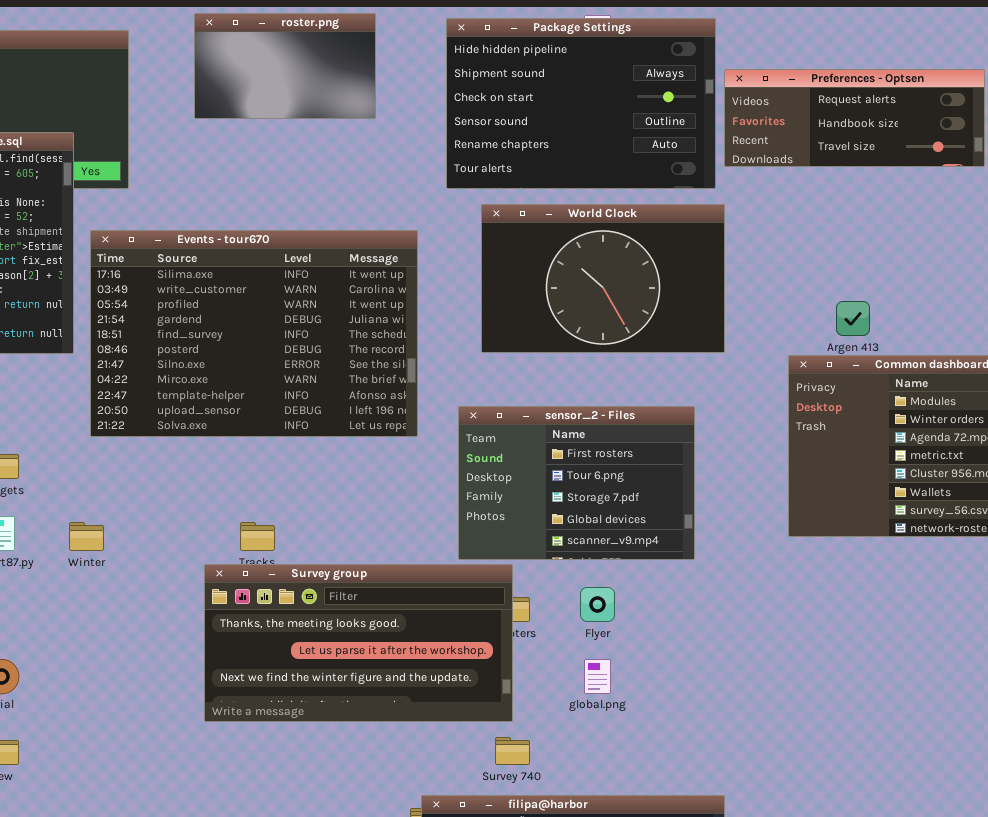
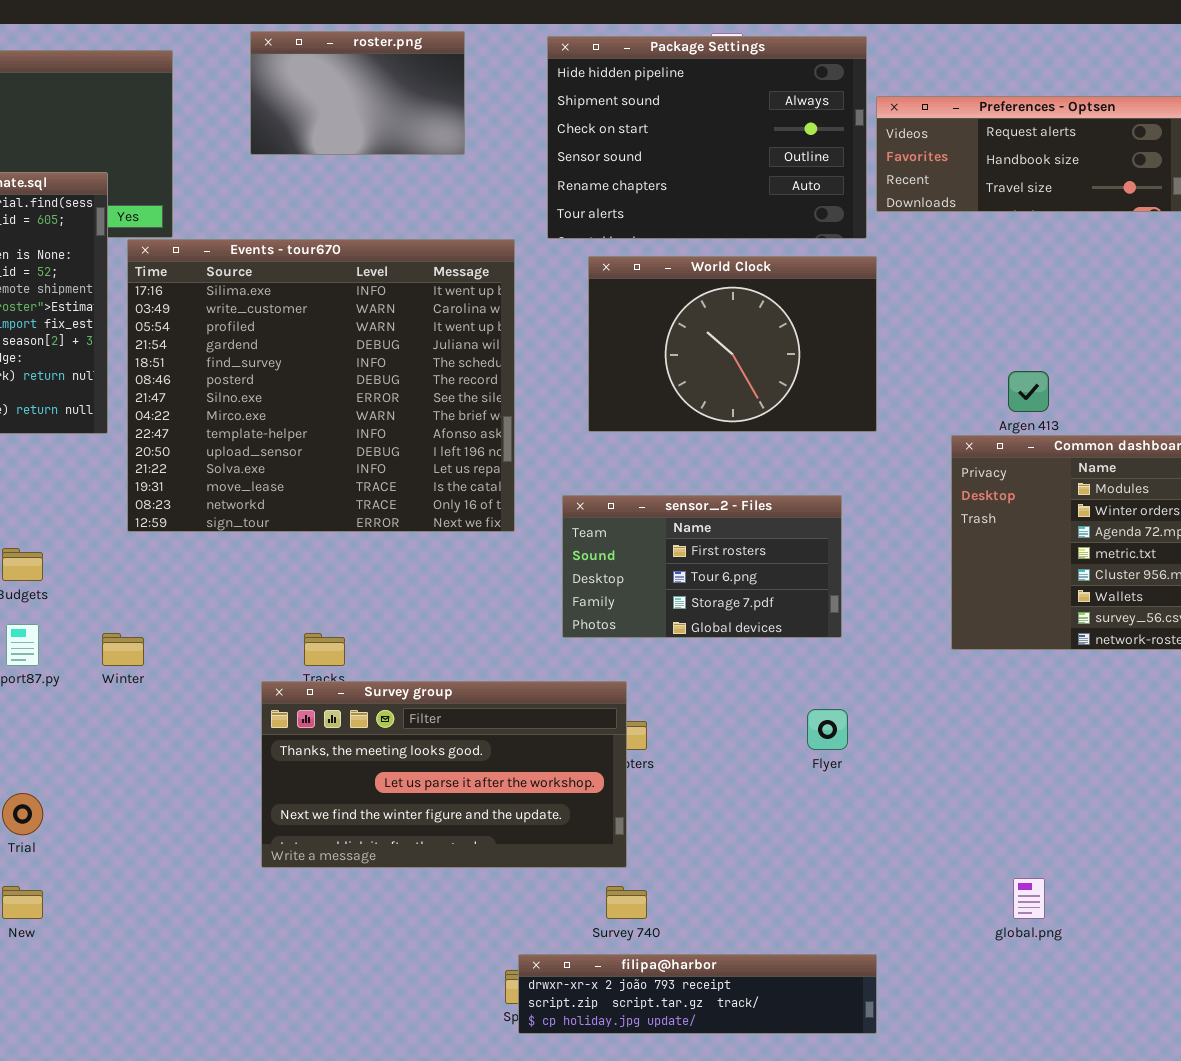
Events - tour670: [90,230,418,437] -> [127,239,515,532], resized
sensor_2 - Files: [458,406,695,560] -> [562,495,842,638], resized
Flyer: [580,587,615,622] -> [807,709,848,750], moved
global.png: [584,659,611,694] -> [1013,878,1045,919], moved

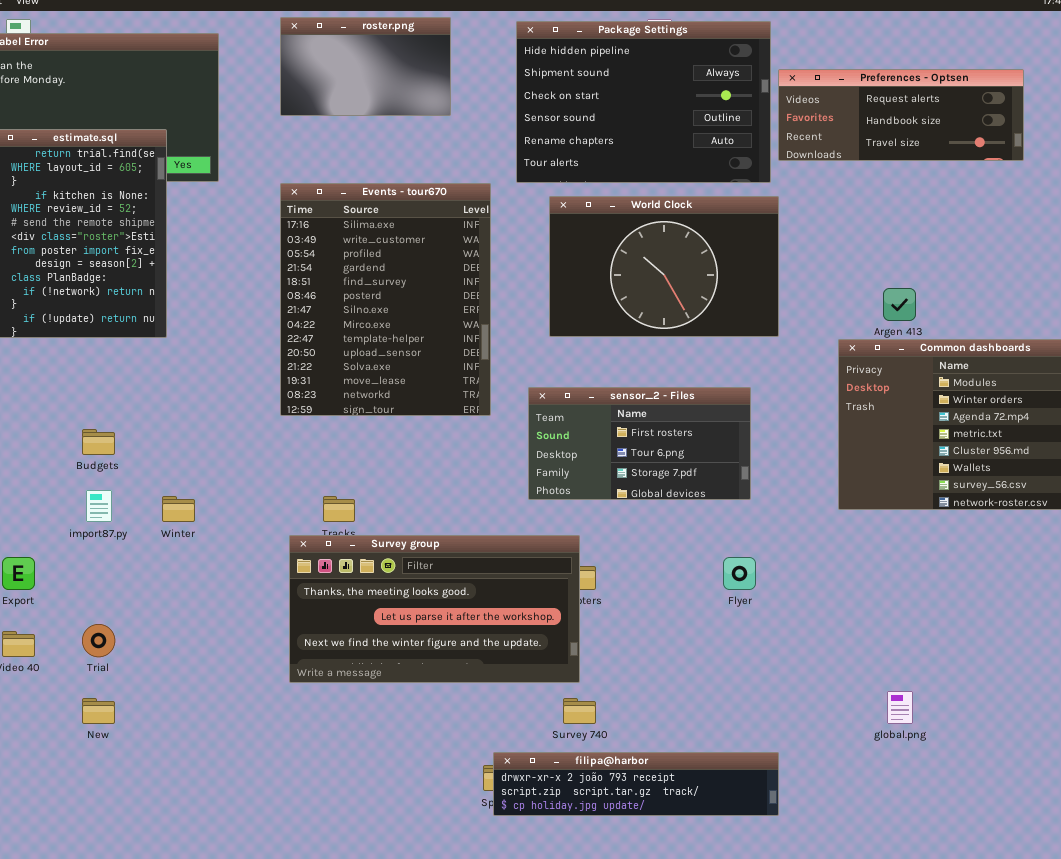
Events - tour670: [127,239,515,532] -> [280,183,491,416], resized

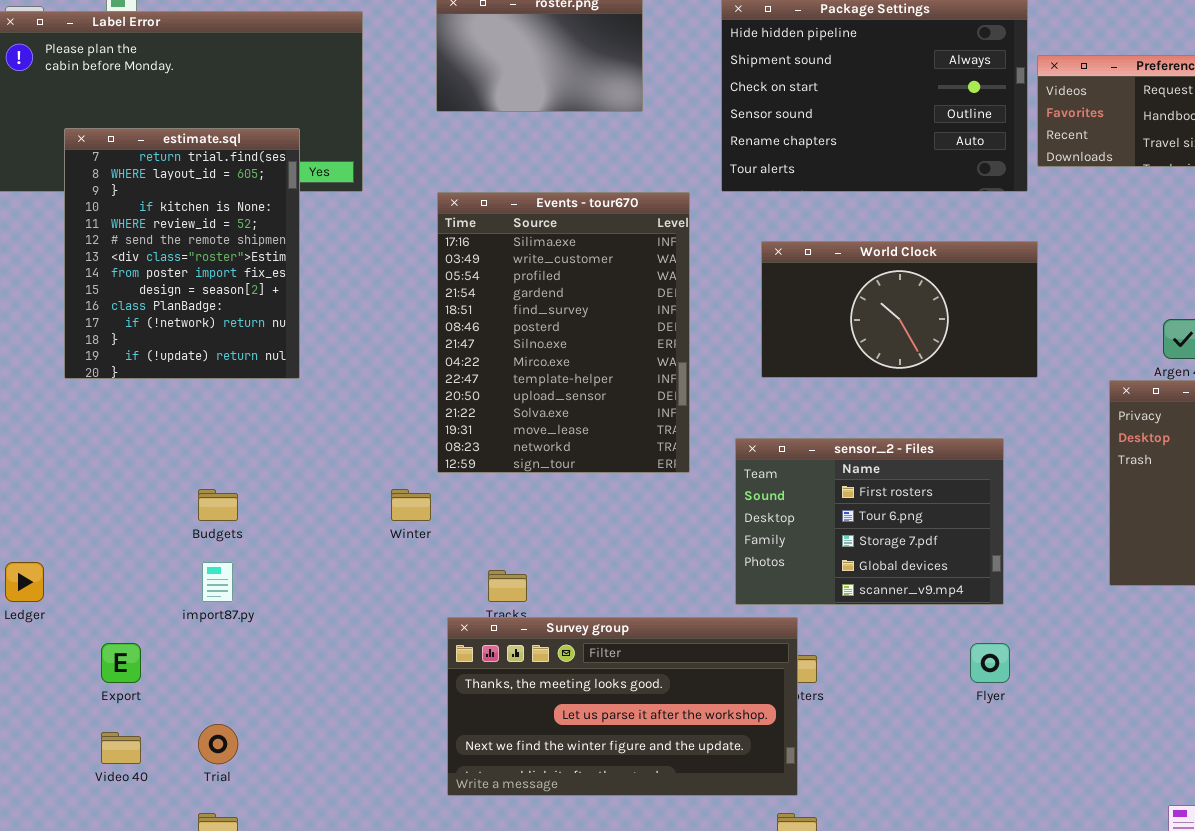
World Clock: [549,196,779,337] -> [761,241,1038,378], resized
sensor_2 - Files: [528,387,751,500] -> [735,438,1004,605], resized
Winter: [162,496,195,522] -> [391,489,431,521], moved

